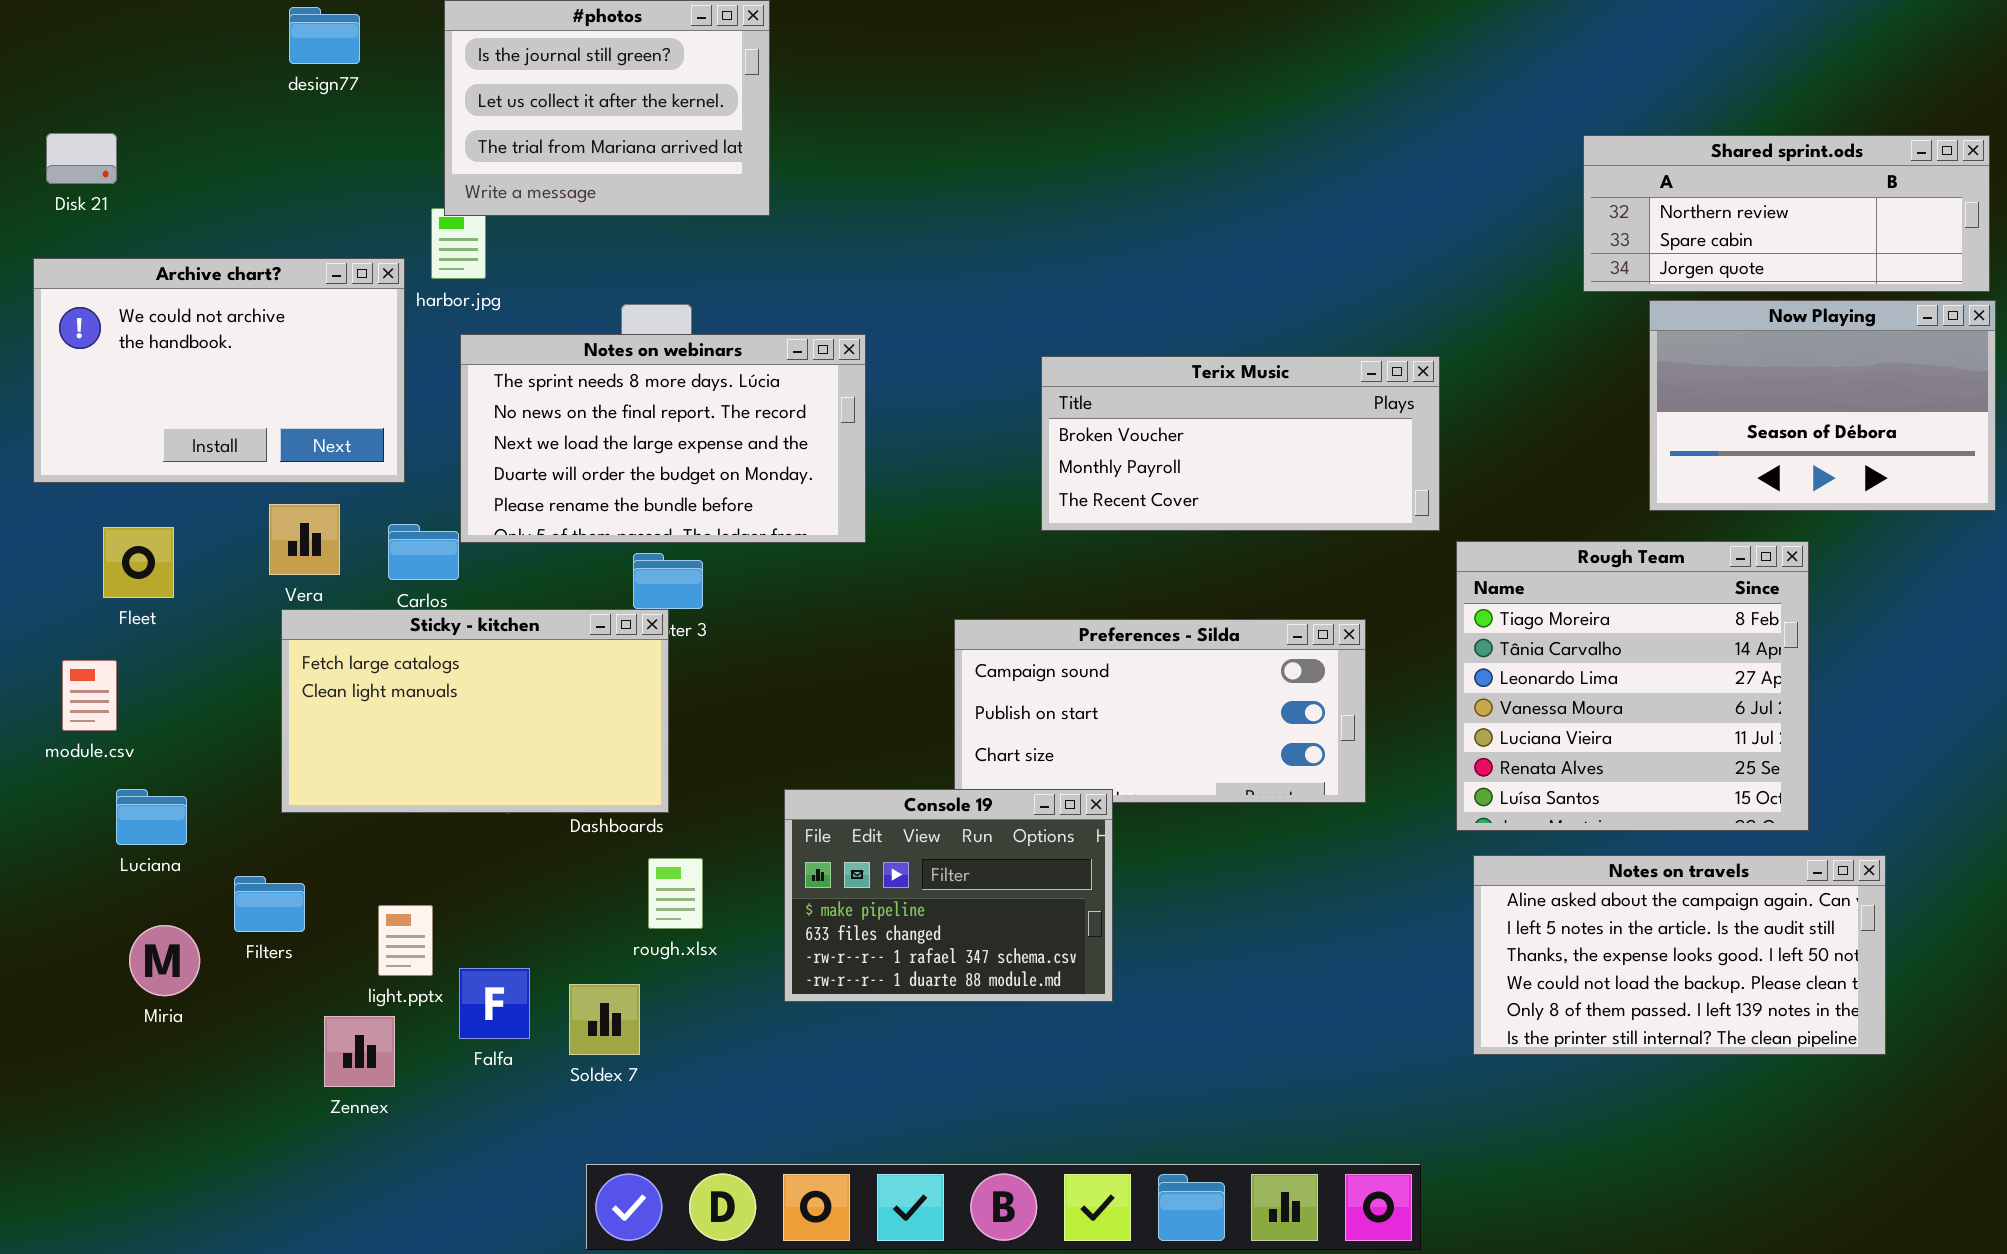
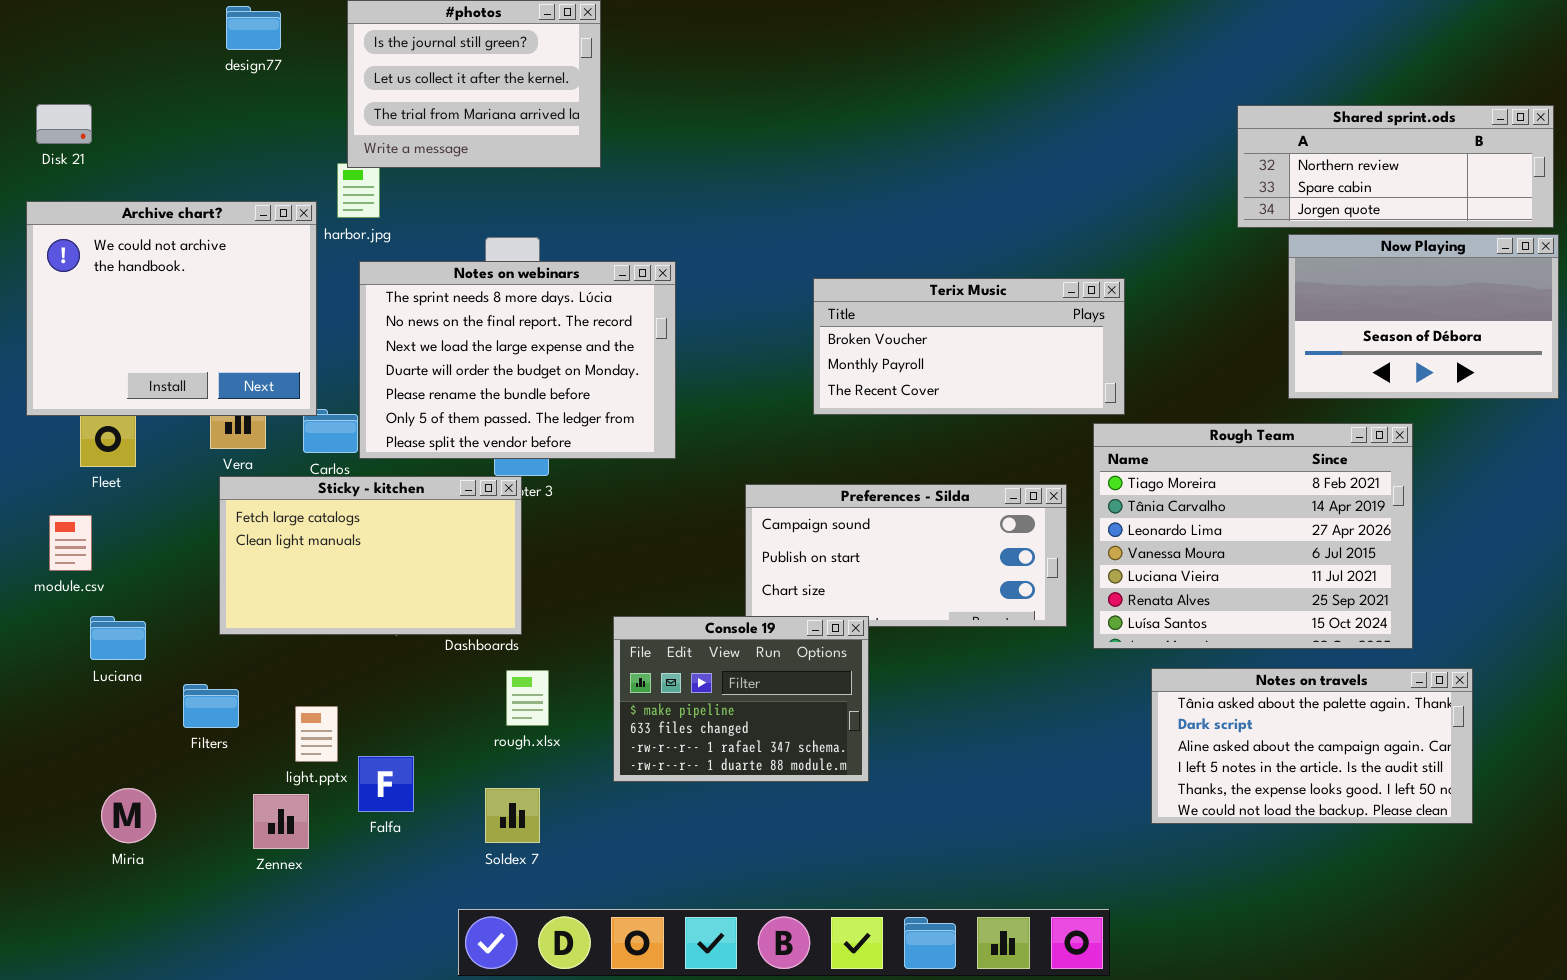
Archive chart?: [33,258,405,483] -> [26,201,317,416], resized
Notes on webinars: [460,334,866,543] -> [359,261,676,459], resized
Rough Team: [1456,541,1809,831] -> [1093,423,1413,649], resized
Notes on travels: [1473,855,1886,1055] -> [1151,668,1473,824], scrolled up 2 rows
Miria: [129,925,200,996] -> [101,788,156,843], moved
Soldex 7: [569,984,640,1055] -> [485,788,540,843], moved

